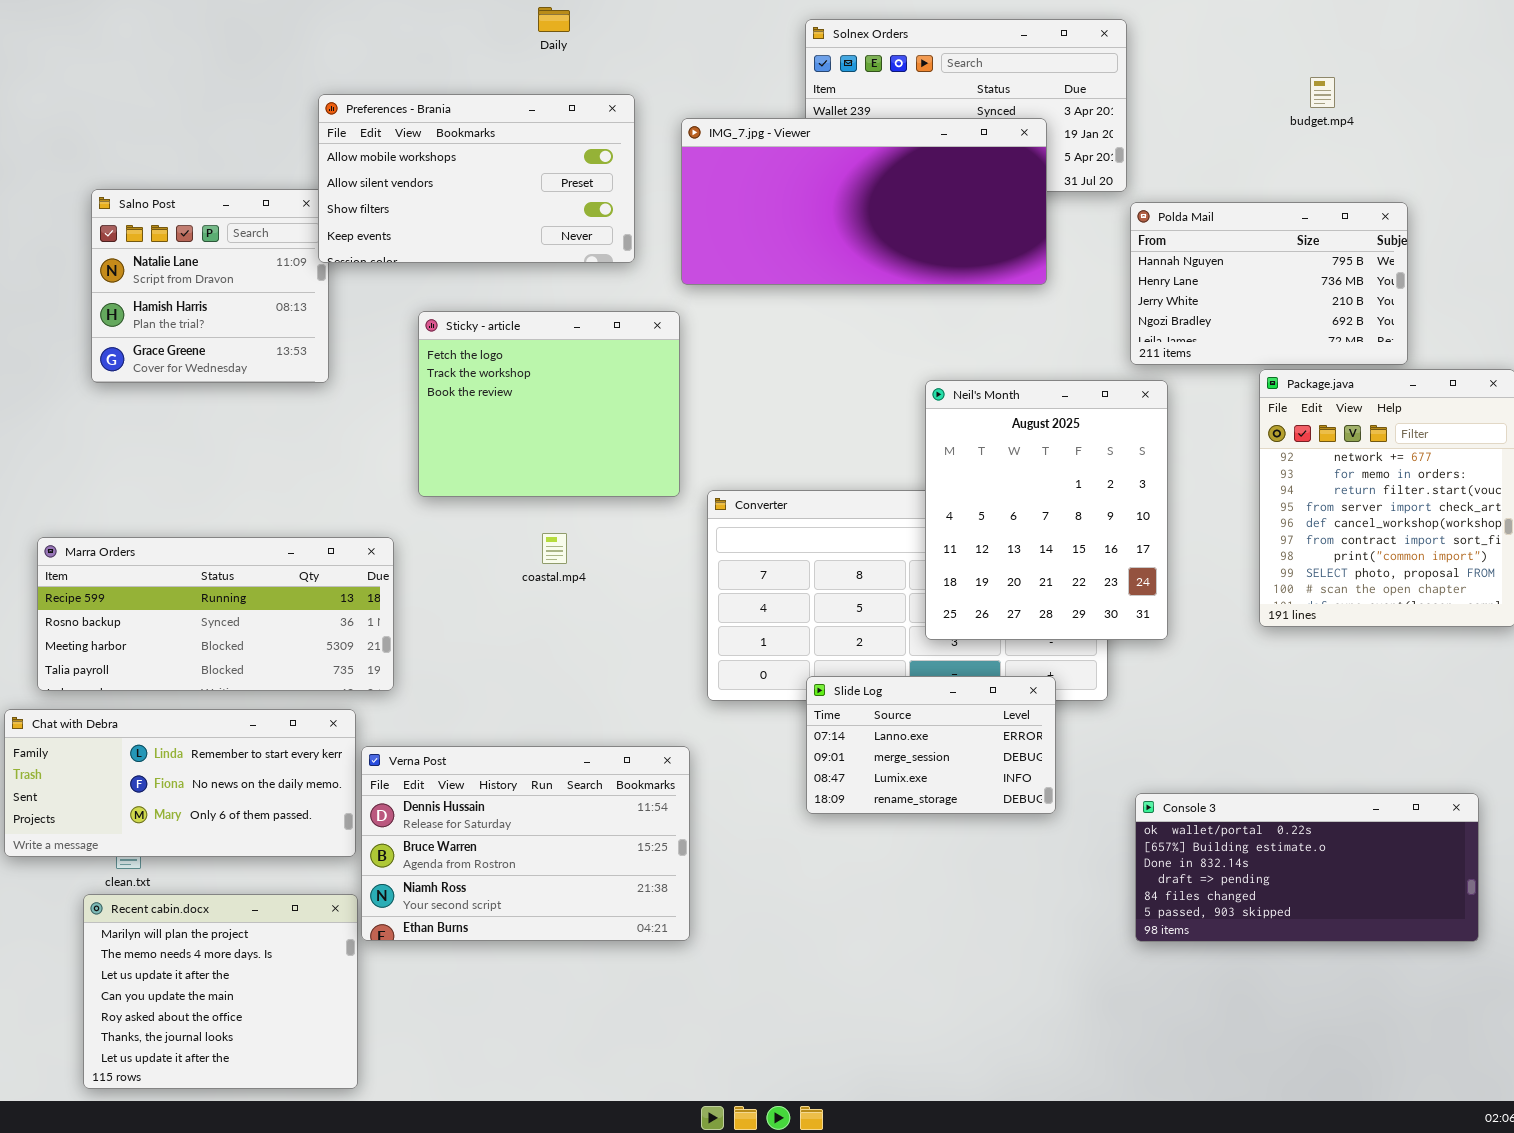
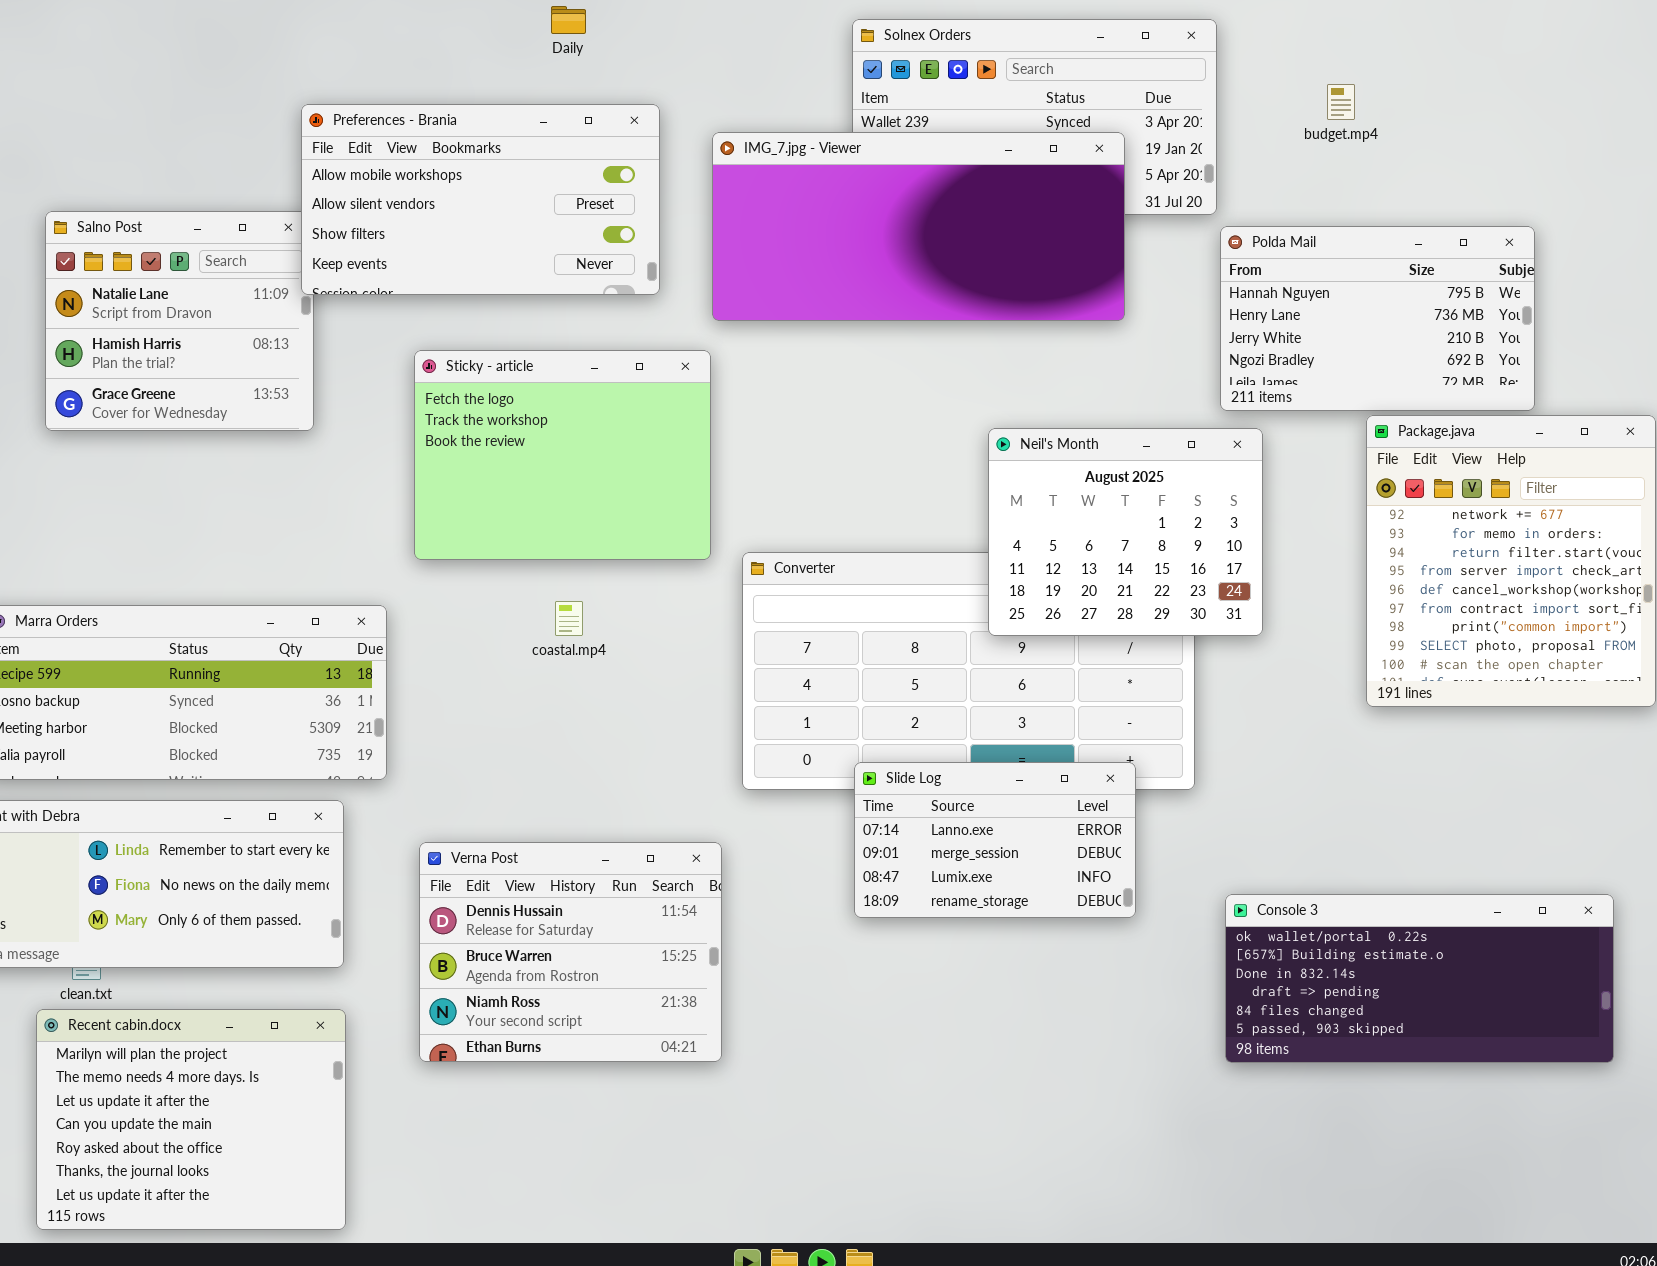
budget.mp4: [1310,77,1335,108] -> [1327,84,1355,120], moved
Neil's Month: [925,380,1168,640] -> [988,428,1263,636], resized
Verna Post: [361,746,690,941] -> [419,842,722,1062], resized

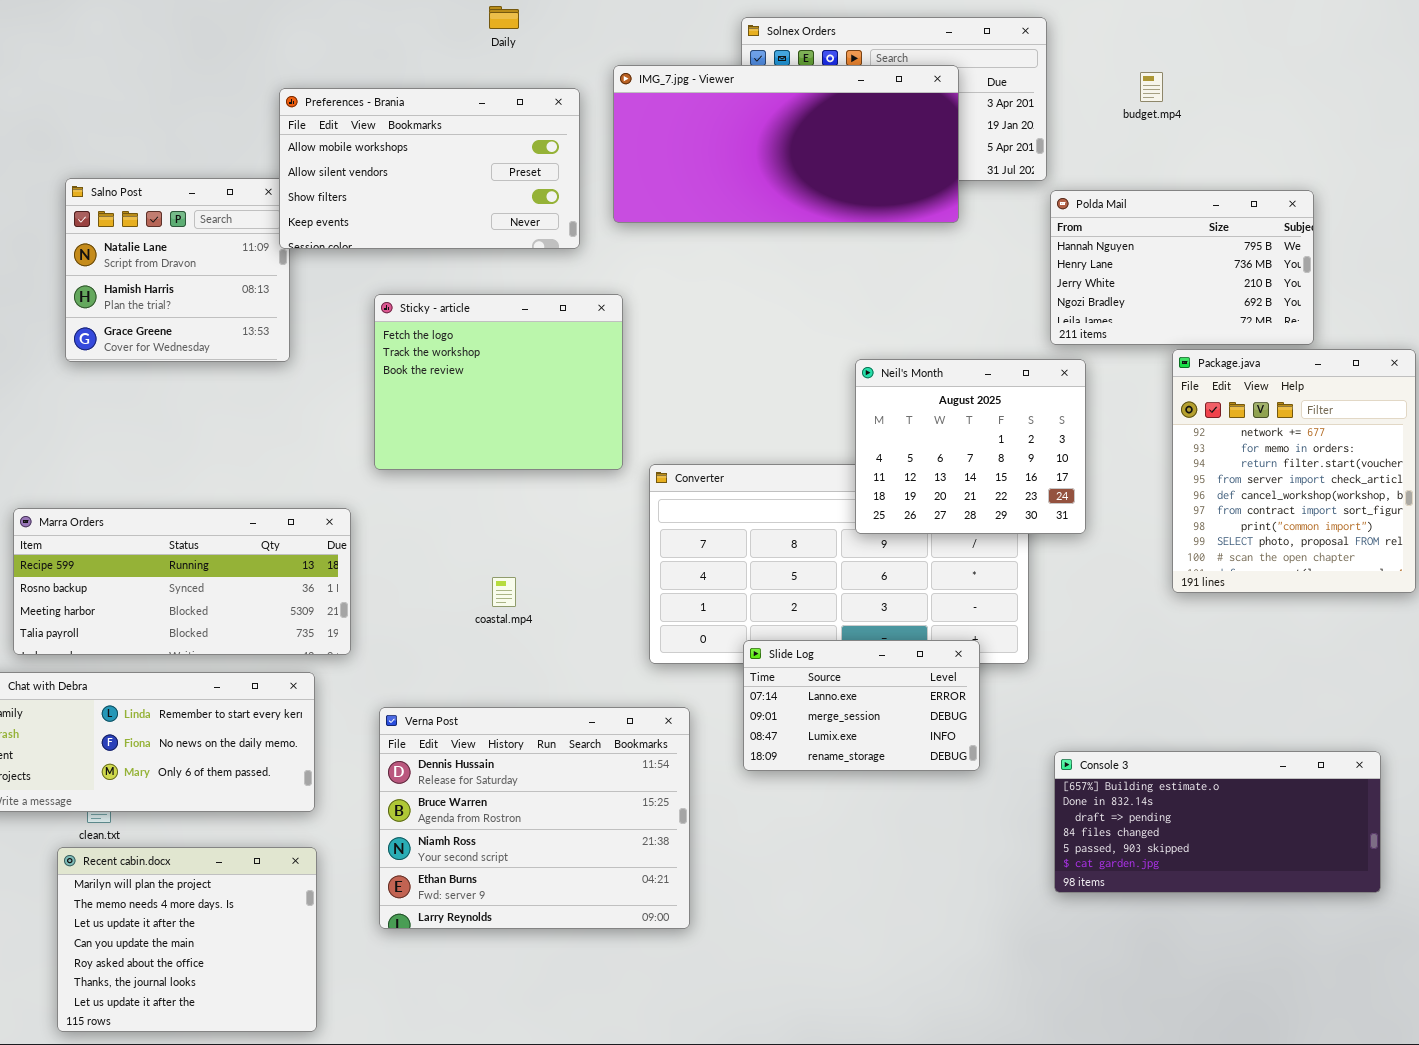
IMG_7.jpg - Viewer: [712,132,1125,321] -> [613,65,959,223], moved
coastal.mp4: [555,601,583,636] -> [492,577,516,607], moved
Verna Post: [419,842,722,1062] -> [379,707,690,929], resized
Console 3: [1225,894,1614,1063] -> [1054,751,1381,893], scrolled down 1 row

